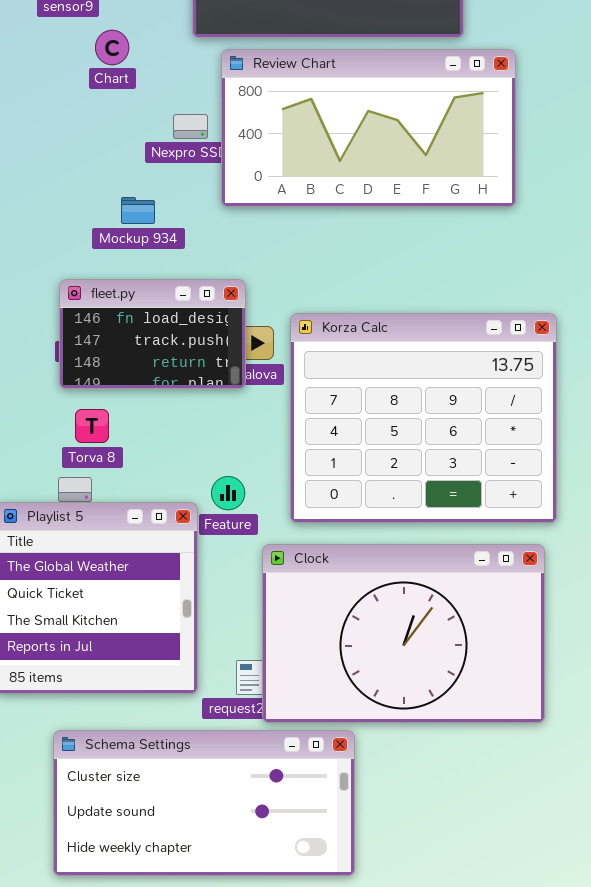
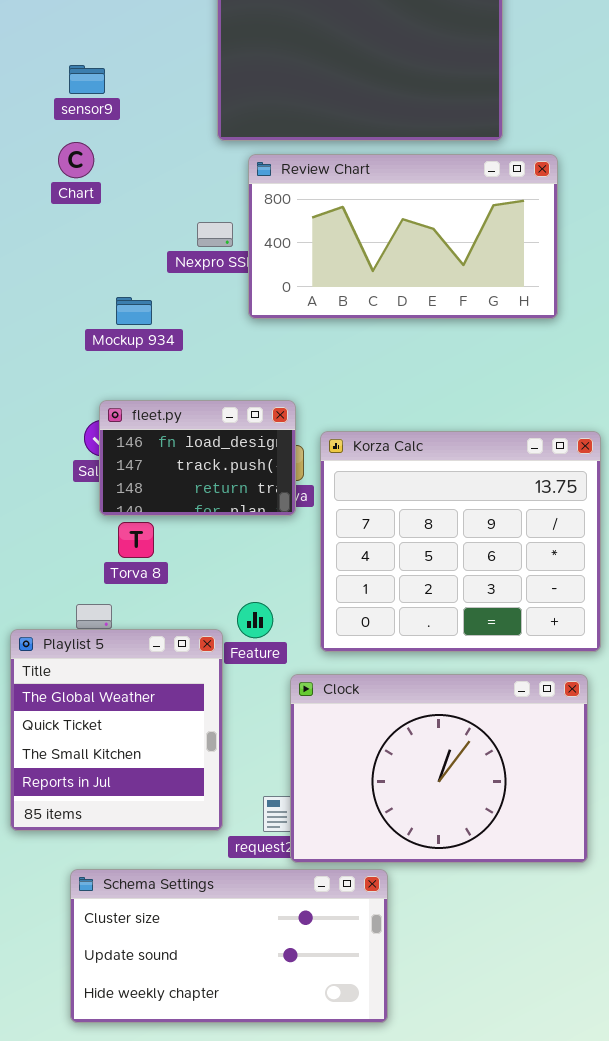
Chart: [95,30,129,65] -> [58,142,94,178], moved
Mockup 934: [121,197,155,224] -> [116,297,152,325], moved
fleet.py: [59,279,246,389] -> [99,400,296,516], moved
Torva 8: [75,409,109,443] -> [118,522,154,558], moved

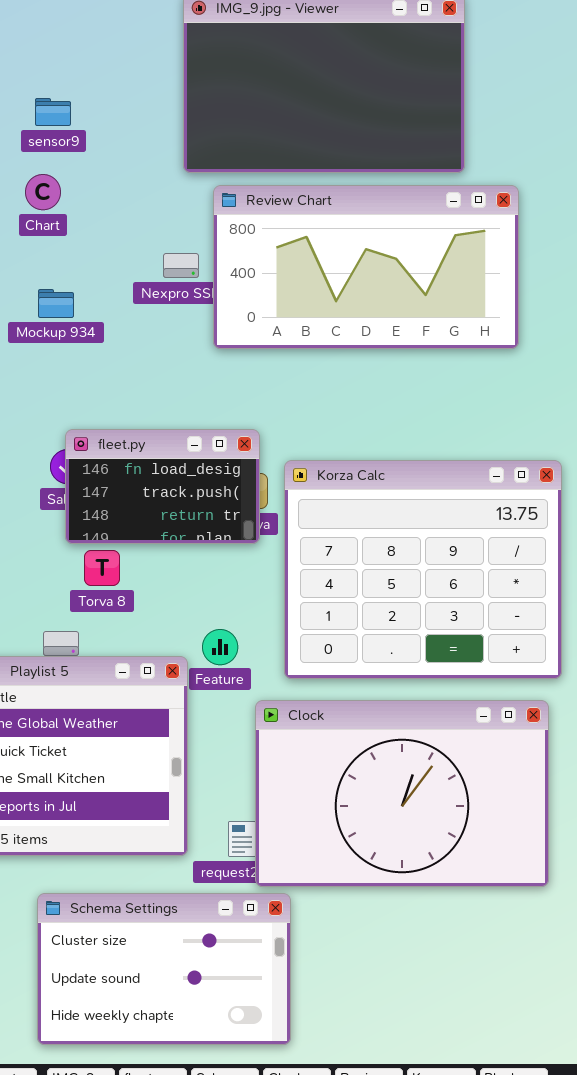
Mockup 934: [116,297,152,325] -> [38,289,74,318], moved
Schema Settings: [70,869,388,1023] -> [37,893,291,1045], resized

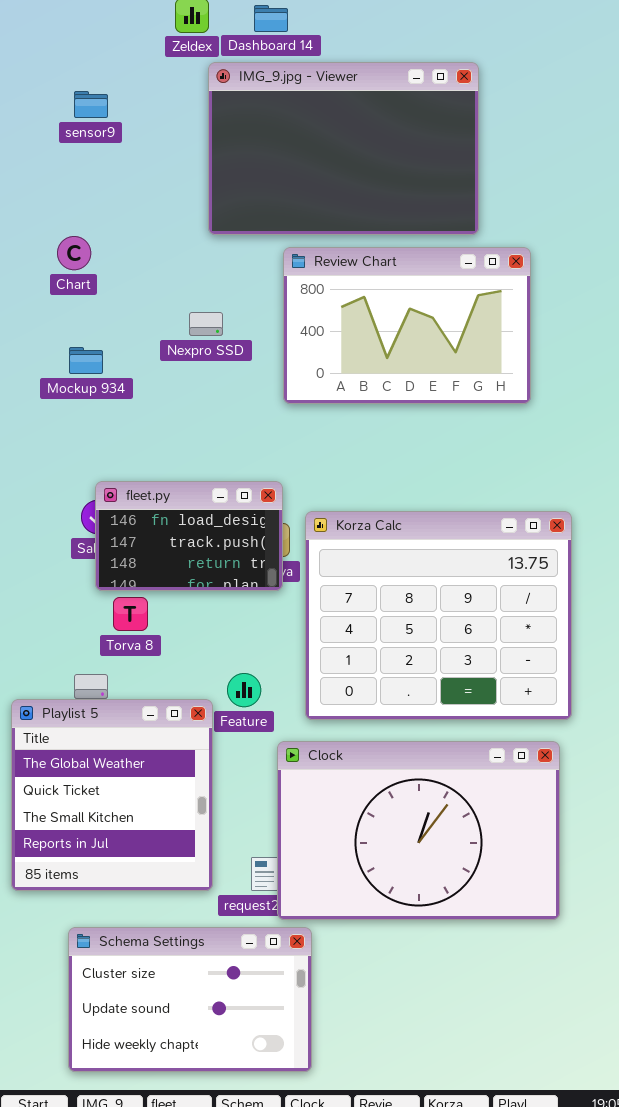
sensor9: [35,98,71,126] -> [74,91,108,118], moved
Review Chart: [213,185,519,349] -> [283,247,531,404], resized

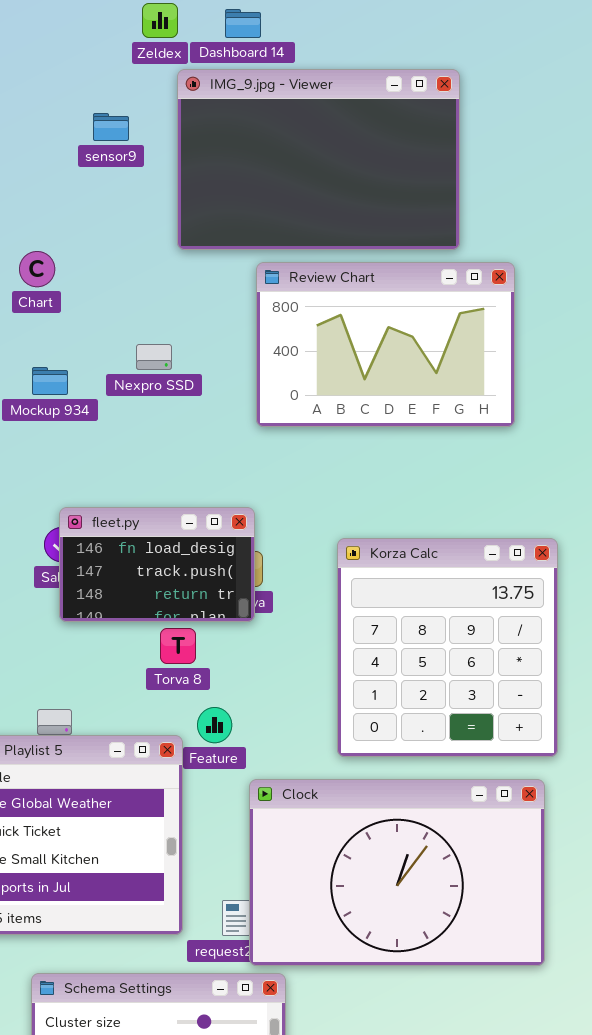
sensor9: [74,91,108,118] -> [93,113,129,141], moved
Nexpro SSD: [189,312,223,336] -> [136,344,172,370], moved
Korza Calc: [305,511,572,720] -> [337,538,558,757], resized
Torva 8: [113,597,148,631] -> [160,628,196,664], moved

